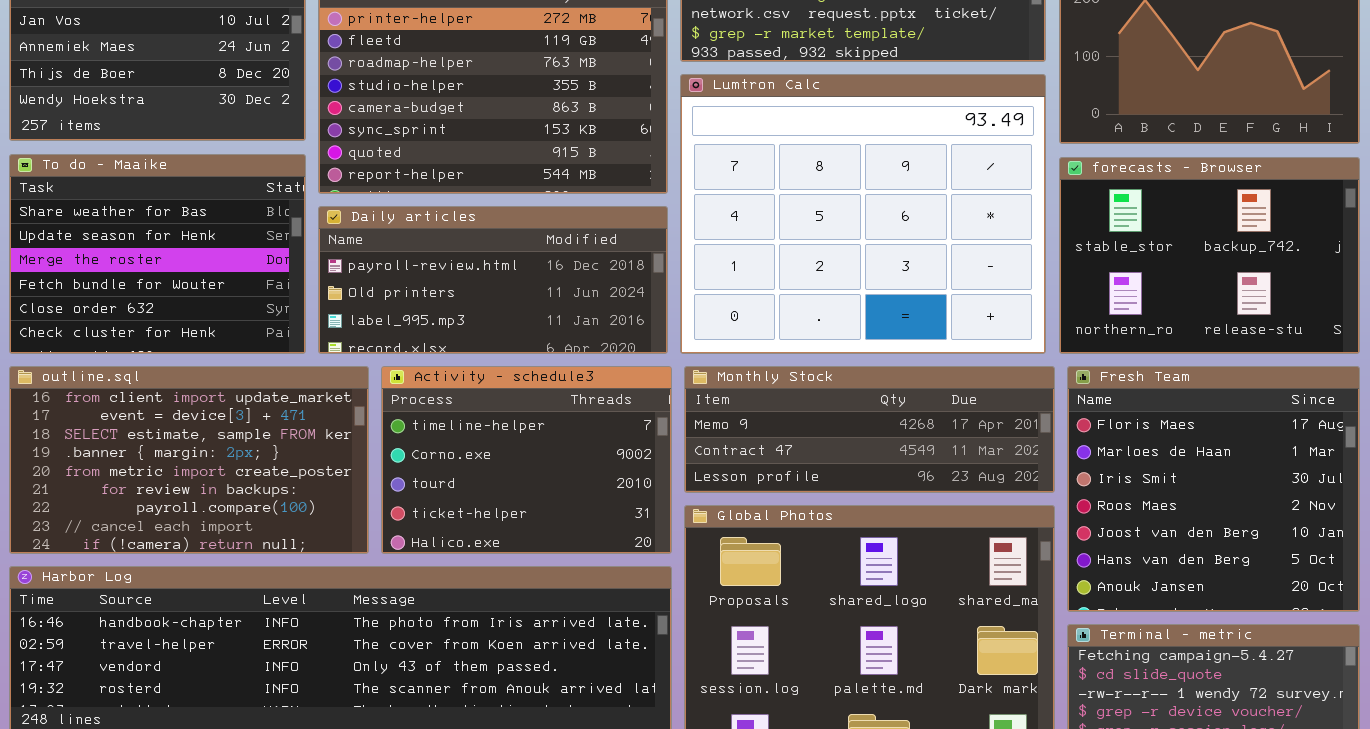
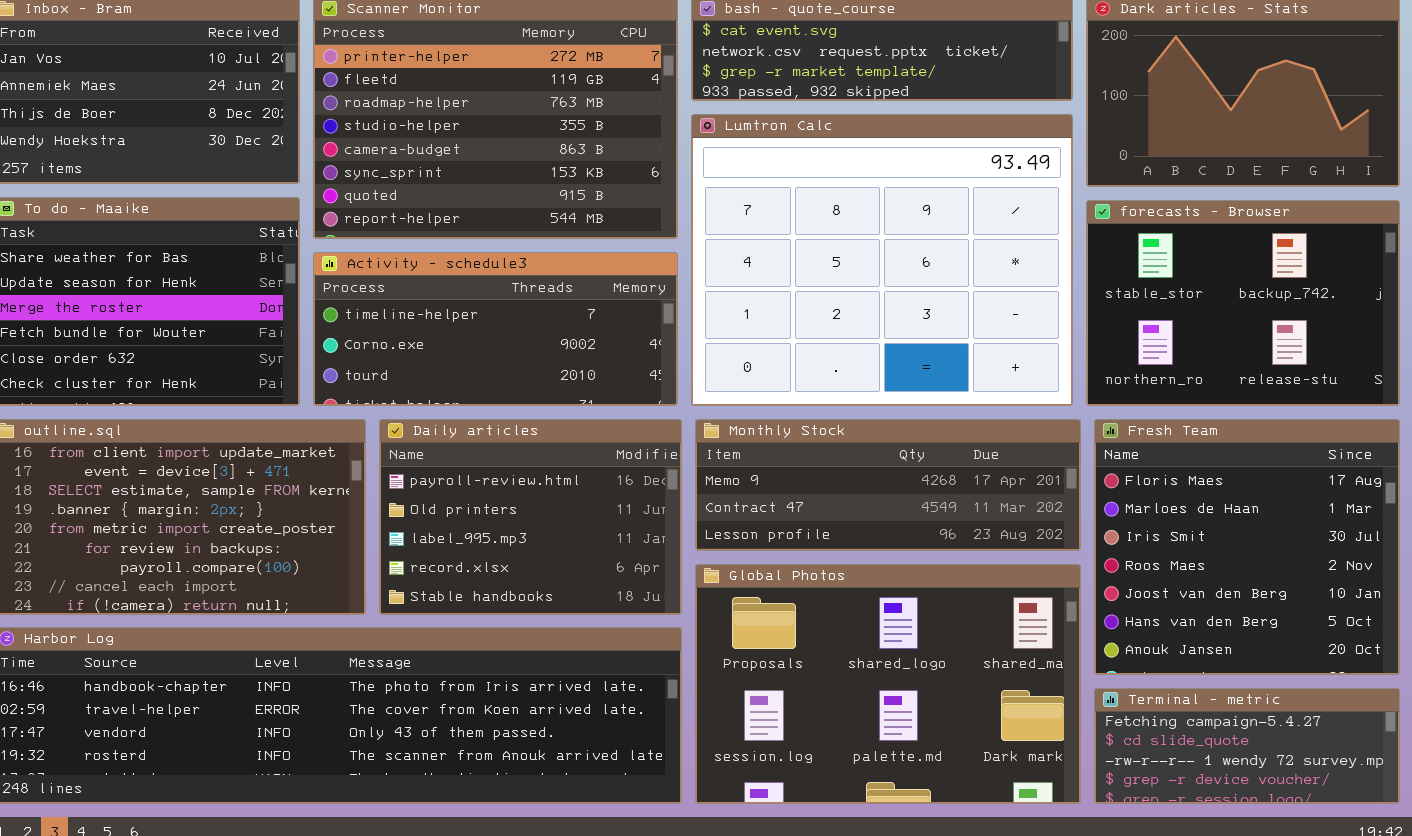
Daily articles: [318,206,668,354] -> [379,419,682,615], moved, resized
Activity - schedule3: [381,366,672,554] -> [313,252,678,406], moved, resized

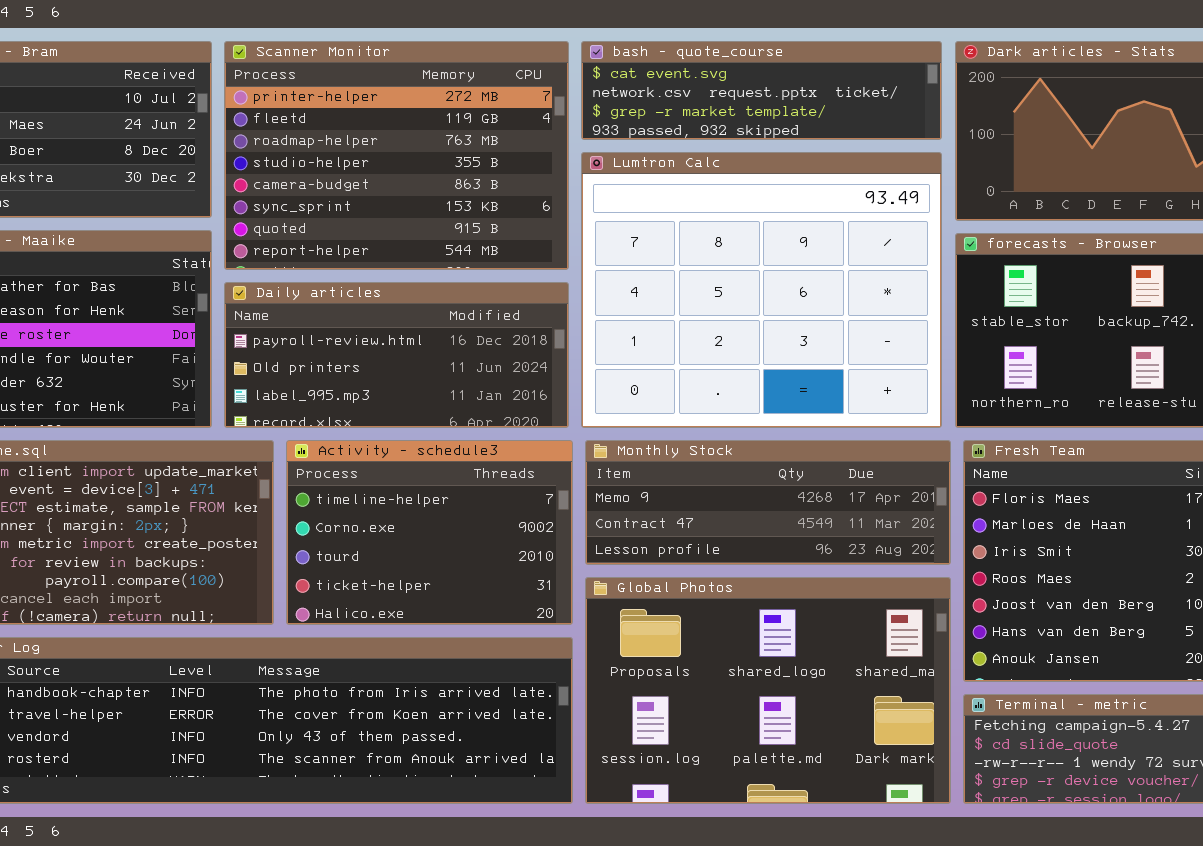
Activity - schedule3: [313,252,678,406] -> [286,440,573,625], moved, resized
Daily articles: [379,419,682,615] -> [224,282,569,428], moved, resized

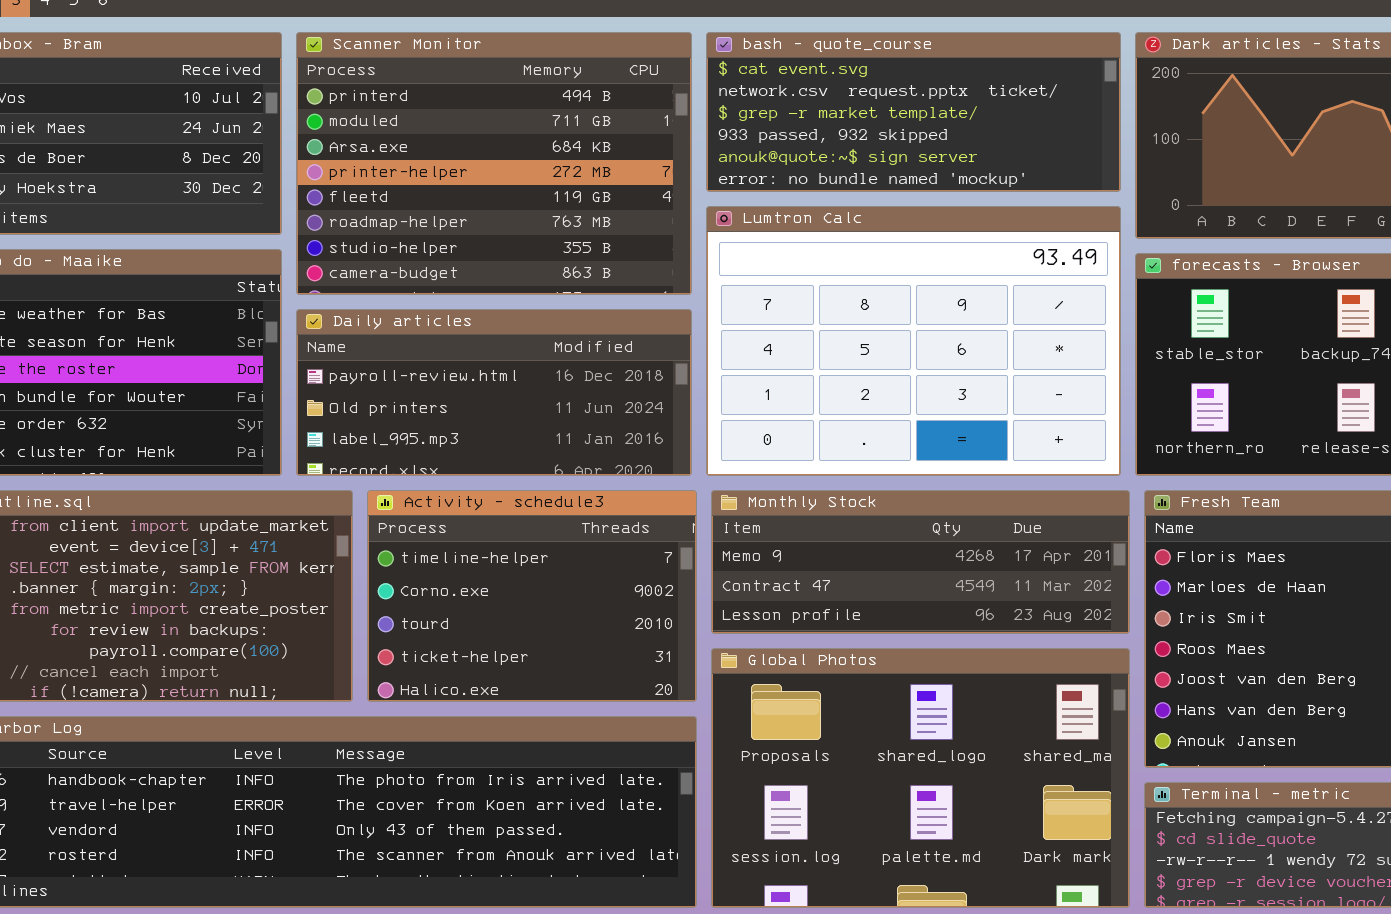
Scanner Monitor: [224,41,569,270] -> [296,32,692,295], scrolled up 3 rows
bash - quote_course: [581,41,942,140] -> [706,32,1121,192], resized
Lumtron Calc: [581,152,942,428] -> [706,206,1121,476], resized

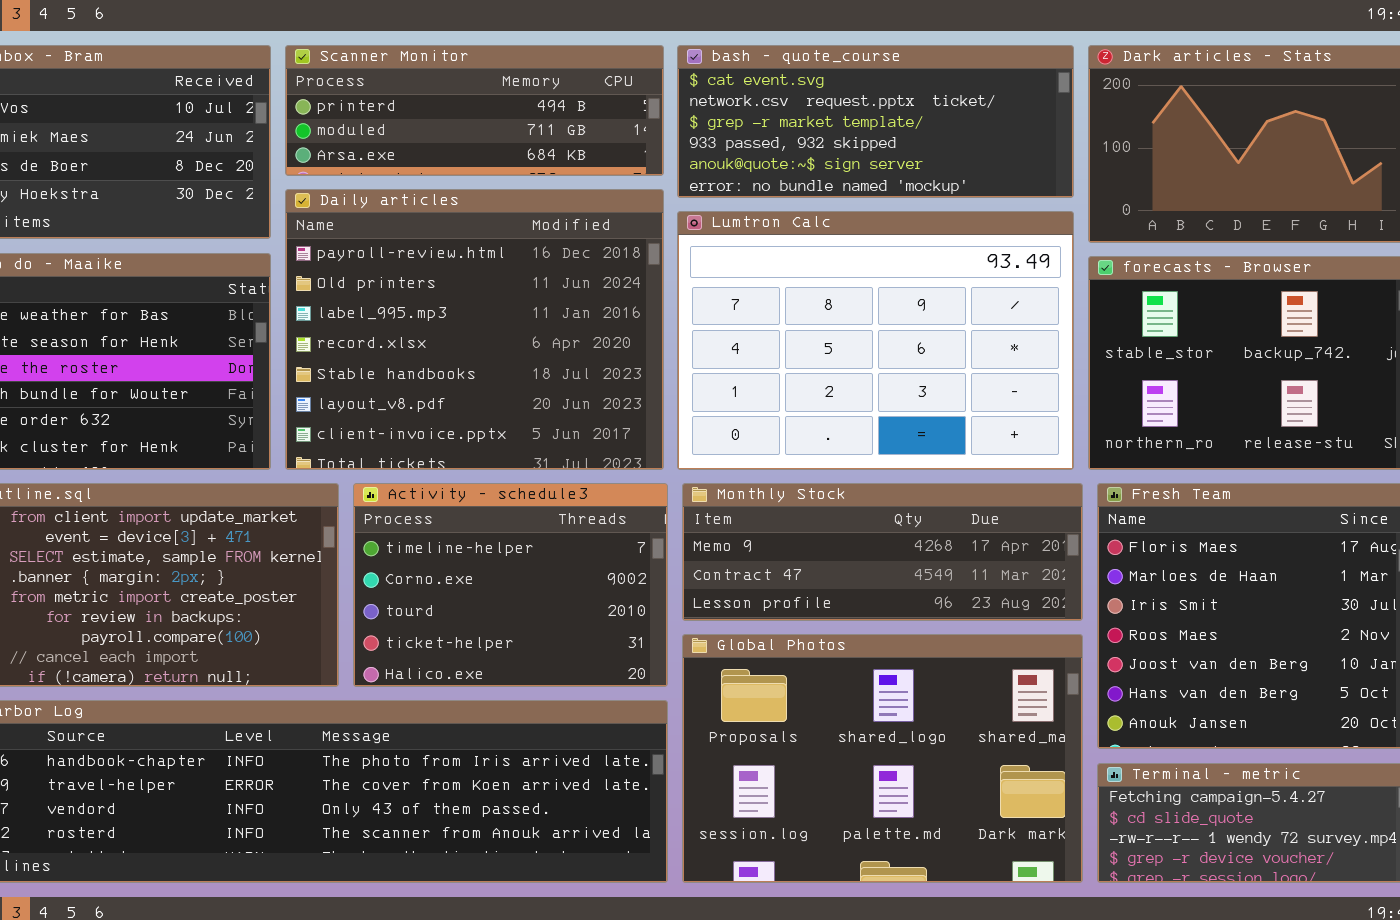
Scanner Monitor: [296,32,692,295] -> [285,45,664,176], resized
Daily articles: [296,309,692,476] -> [285,189,664,470], resized

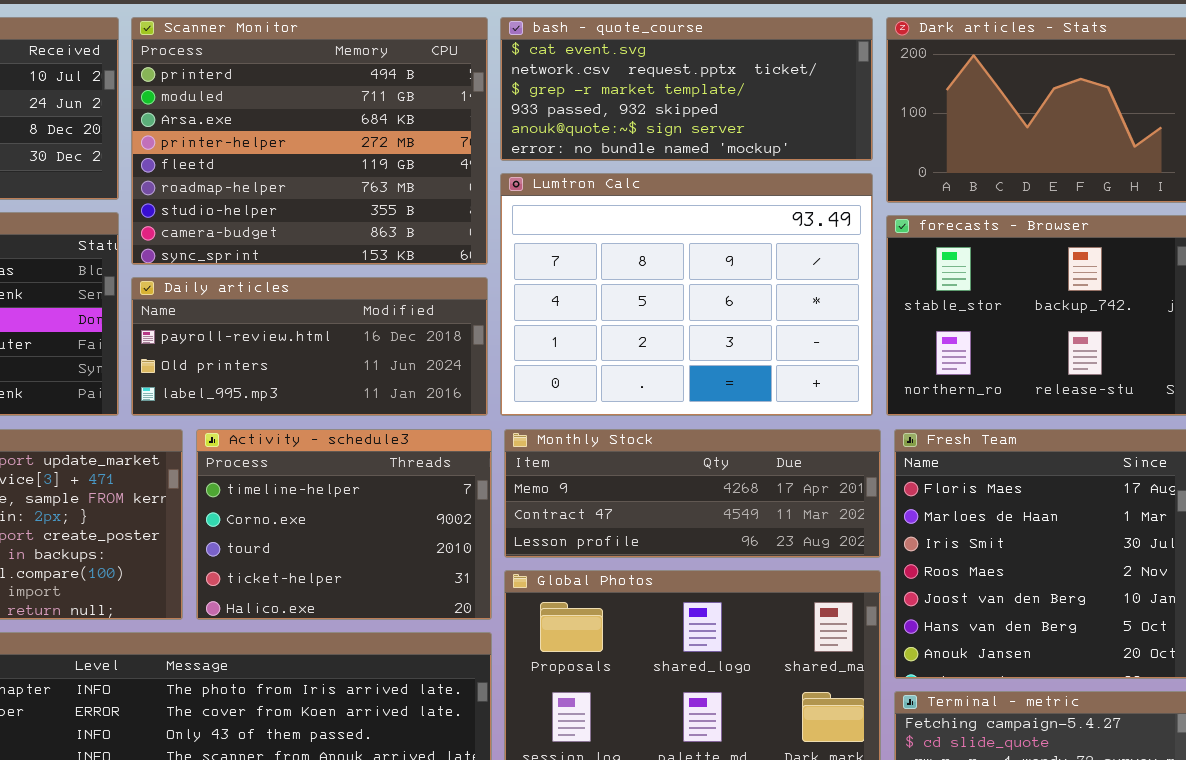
Scanner Monitor: [285,45,664,176] -> [131,17,488,265], resized
Daily articles: [285,189,664,470] -> [131,277,488,416], resized

